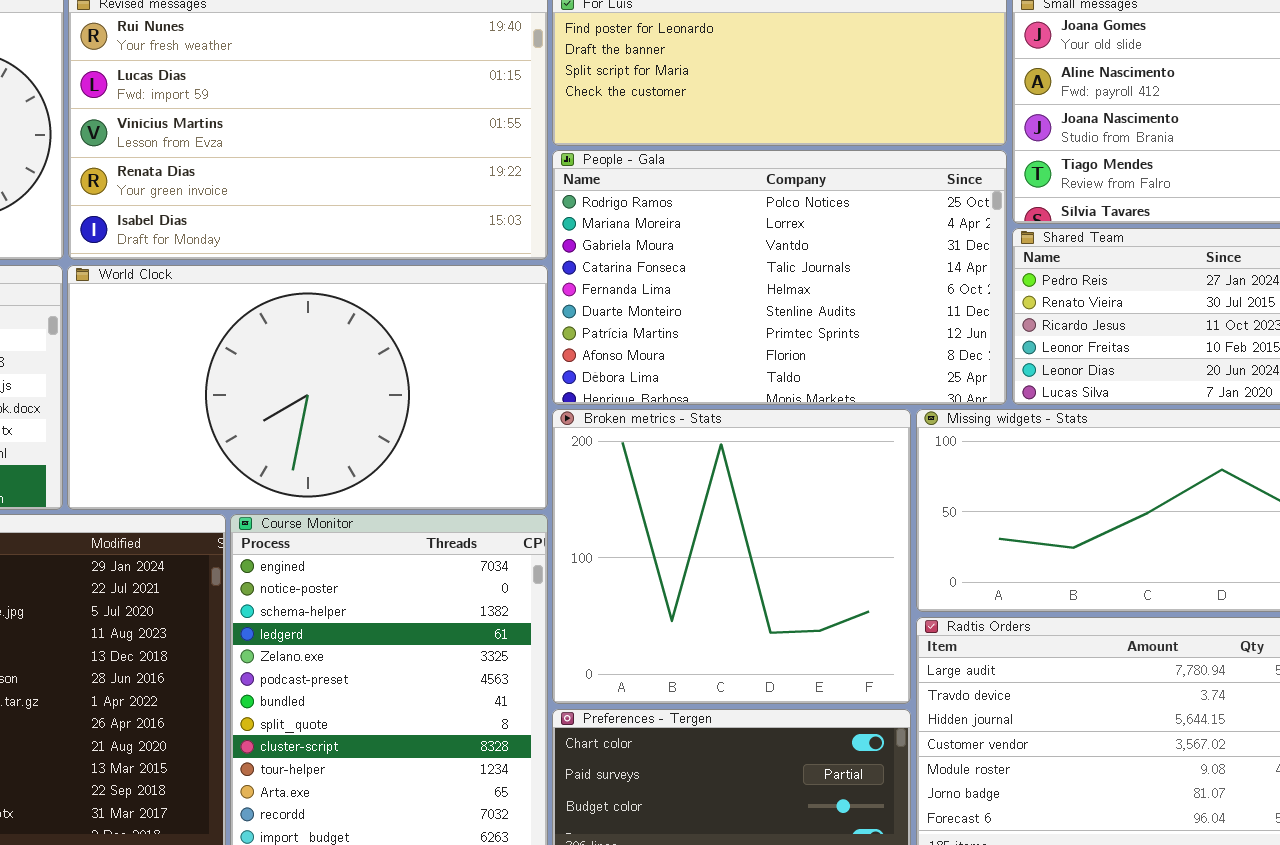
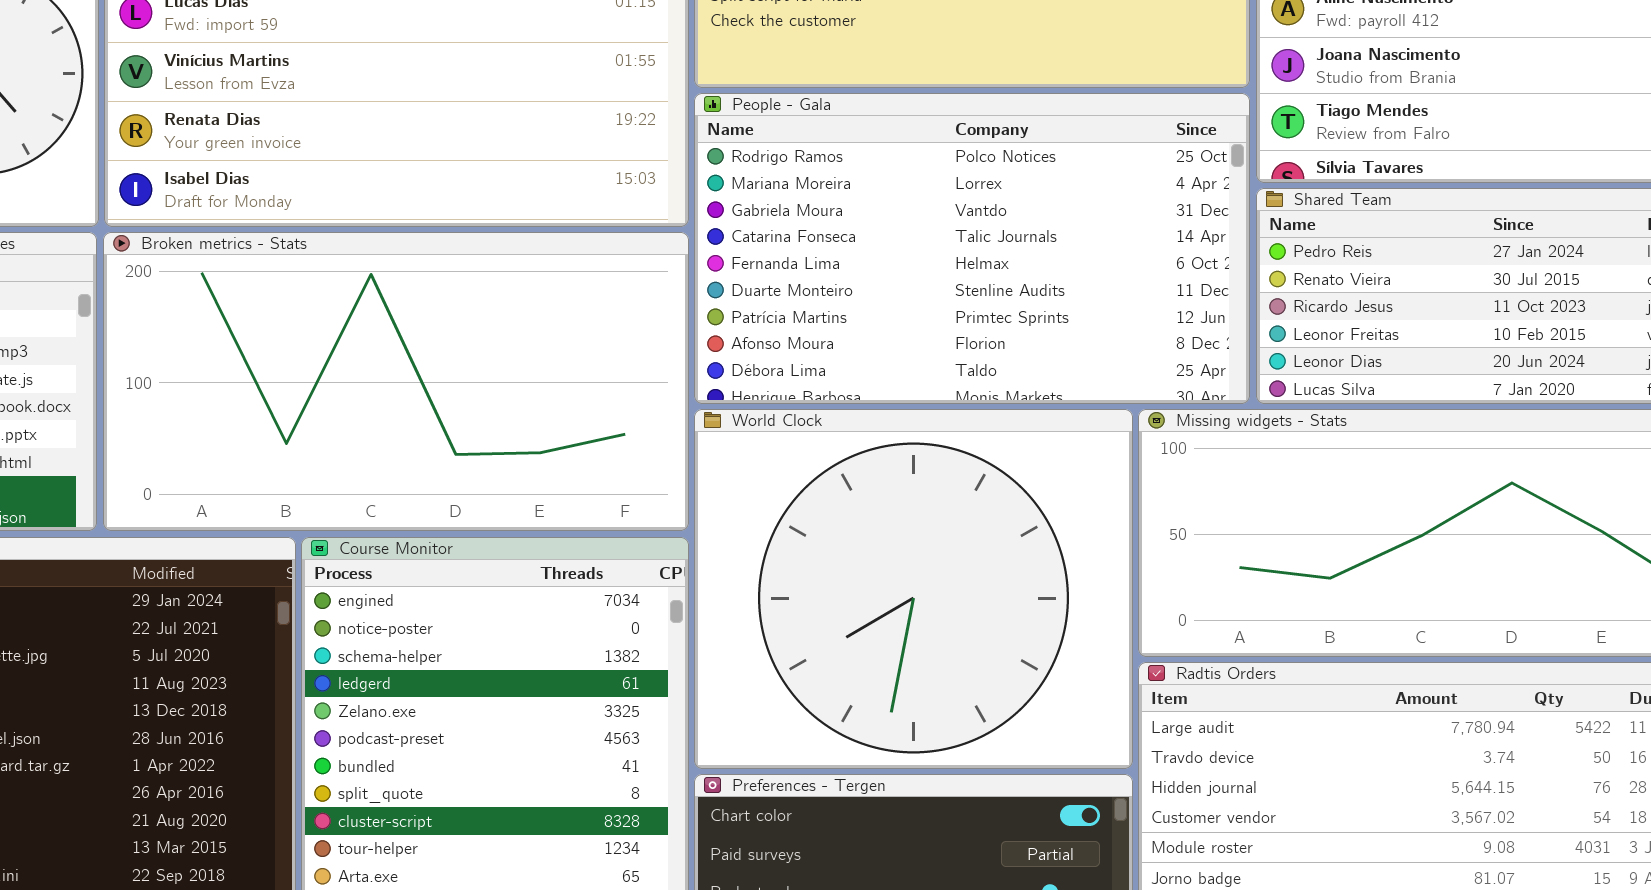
World Clock: [67,265,548,510] -> [694,409,1133,769], moved, resized
Broken metrics - Stats: [552,409,911,704] -> [103,232,689,531], moved, resized

